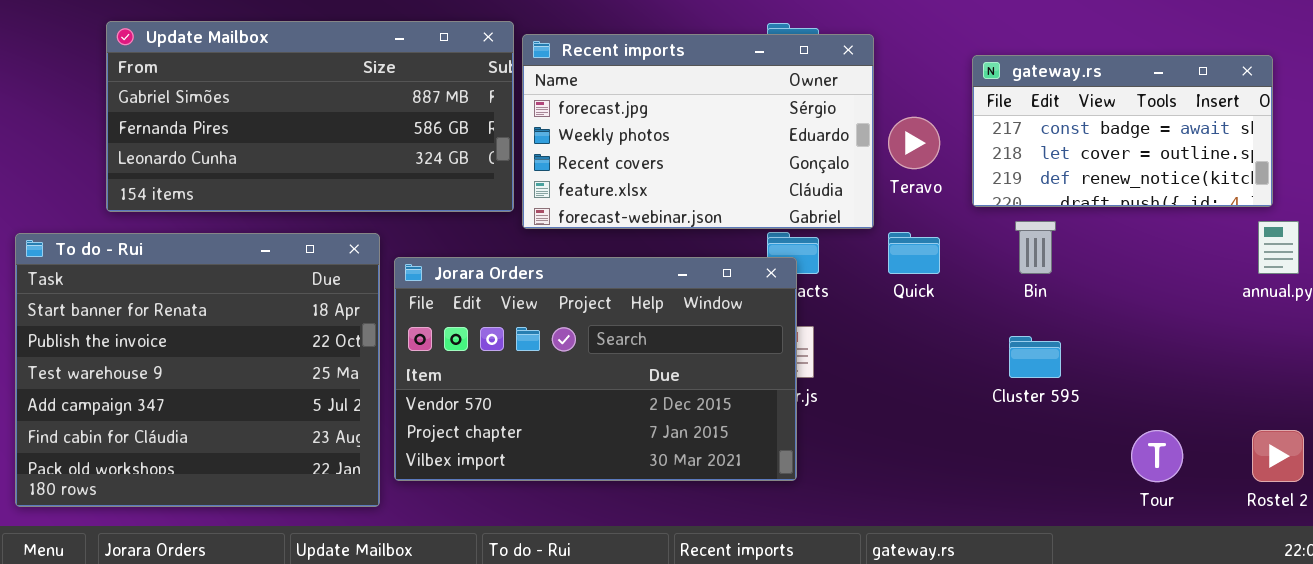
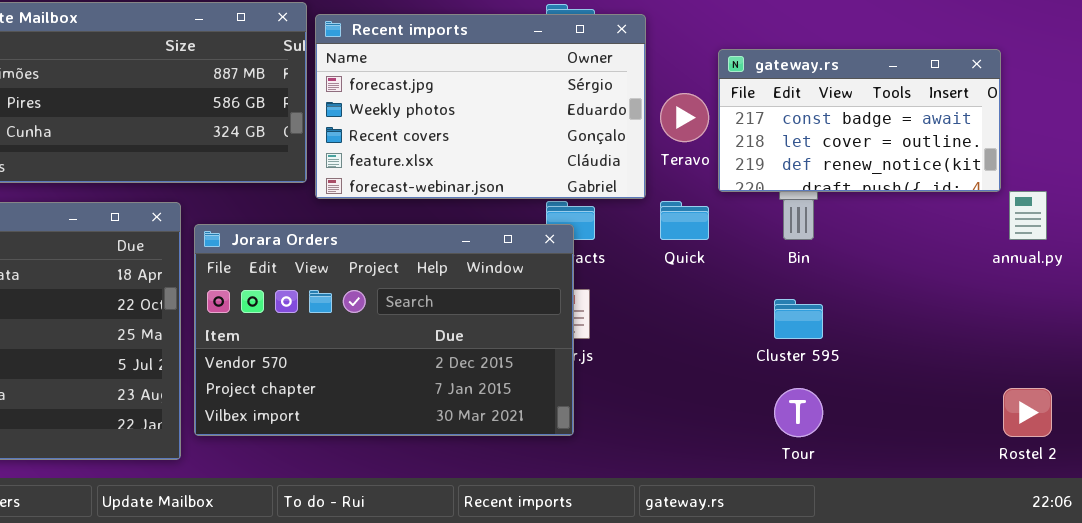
gateway.rs: [972,55,1273,207] -> [718,49,1001,192], moved
Tour: [1131,430,1183,482] -> [774,388,823,437], moved

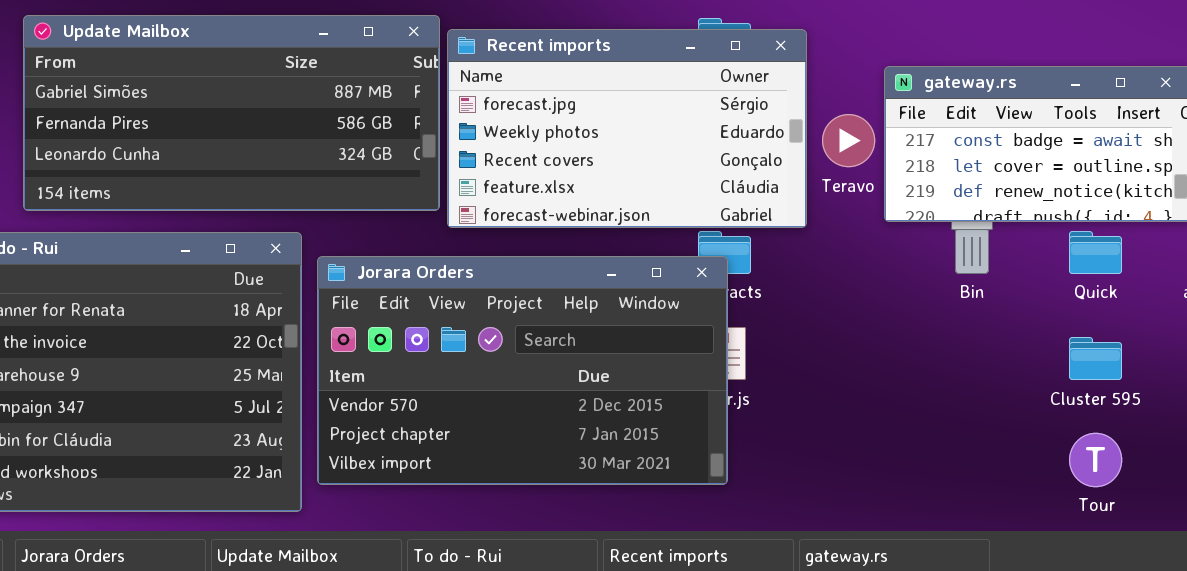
Quick: [660,201,709,240] -> [1069,231,1122,274], moved
Cluster 595: [774,299,823,339] -> [1069,337,1122,380], moved
Tour: [774,388,823,437] -> [1069,433,1122,487], moved

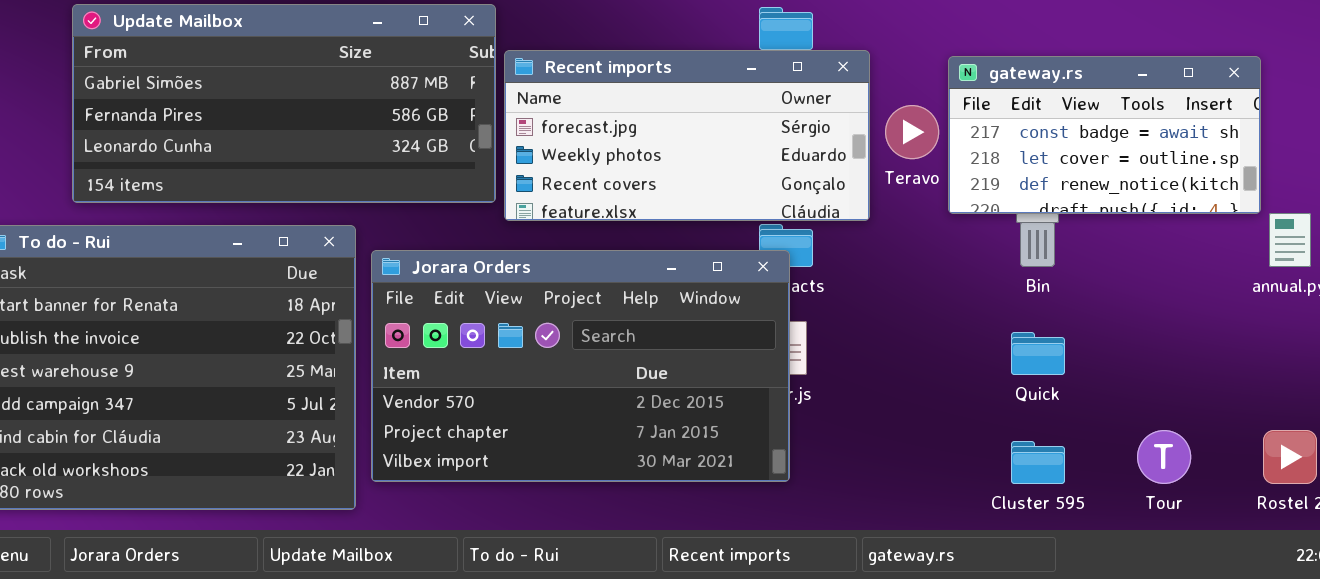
Recent imports: [447,29,807,228] -> [504,50,870,221], resized
Quick: [1069,231,1122,274] -> [1011,332,1065,375], moved
Cluster 595: [1069,337,1122,380] -> [1011,441,1065,484], moved

